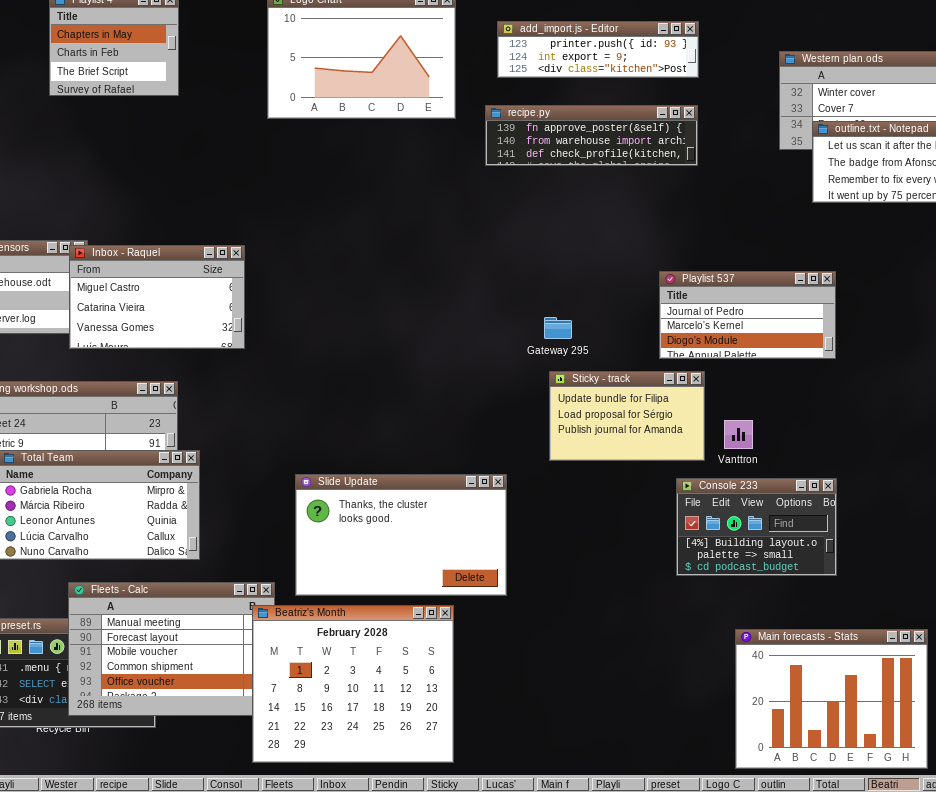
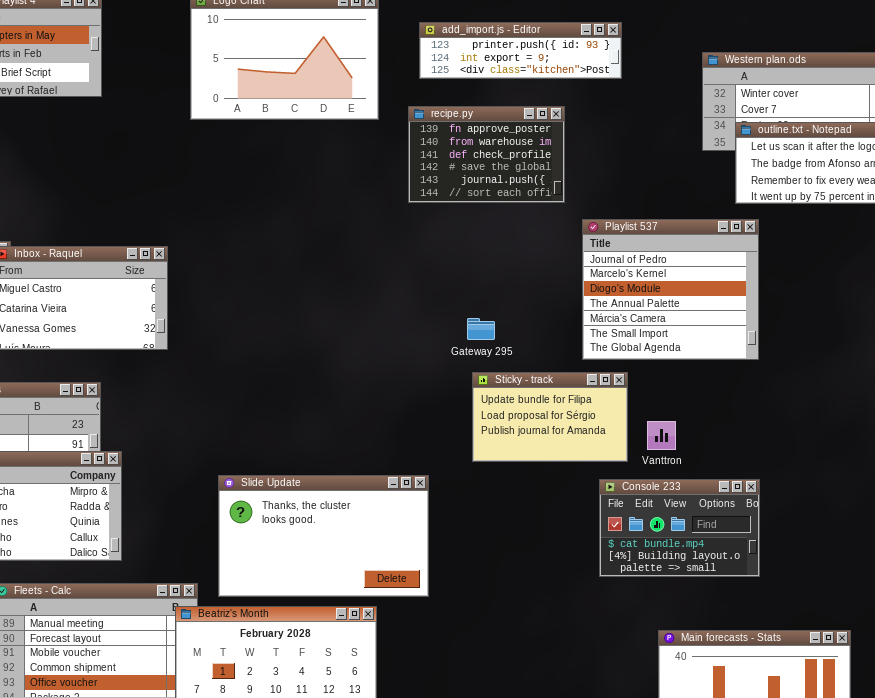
recipe.py: [485,105,698,166] -> [408,106,565,203], resized
Playlist 537: [659,271,836,359] -> [582,219,759,360], resized
Console 233: [676,478,837,576] -> [599,479,760,577], scrolled up 1 row

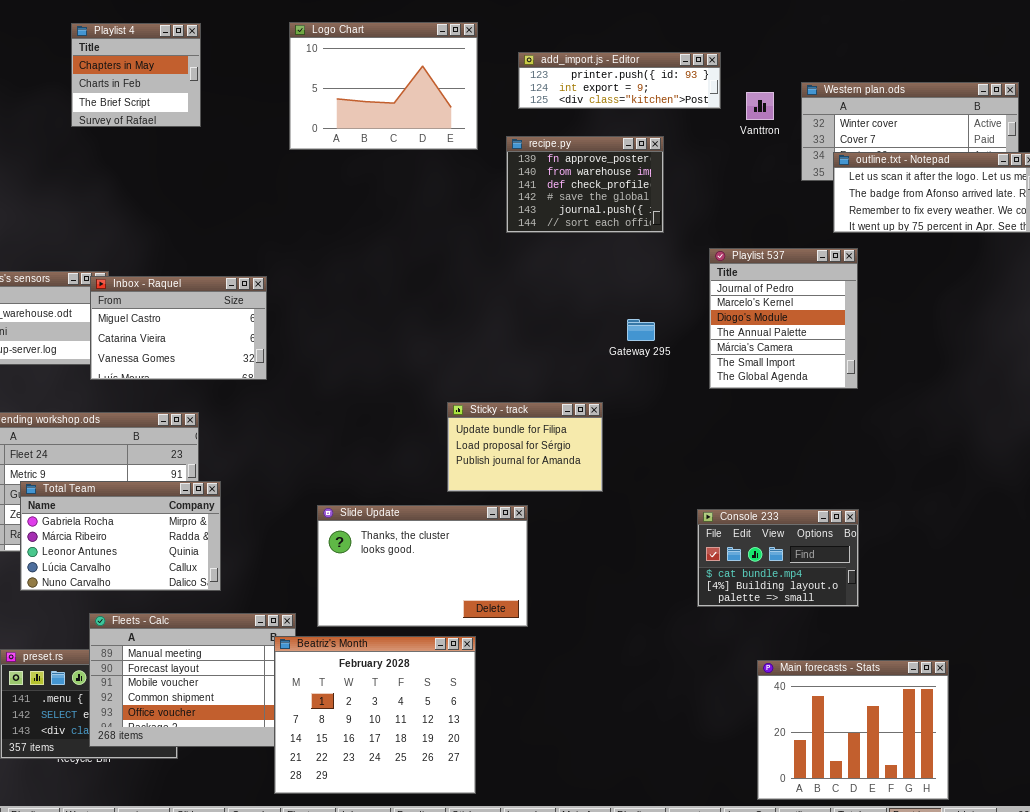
Playlist 537: [582,219,759,360] -> [709,248,858,389], resized
Gateway 295: [467,318,495,340] -> [627,319,655,341], moved
Sticky - track: [472,372,628,462] -> [447,402,603,492], moved
Vanttron: [647,421,676,450] -> [746,92,774,120], moved

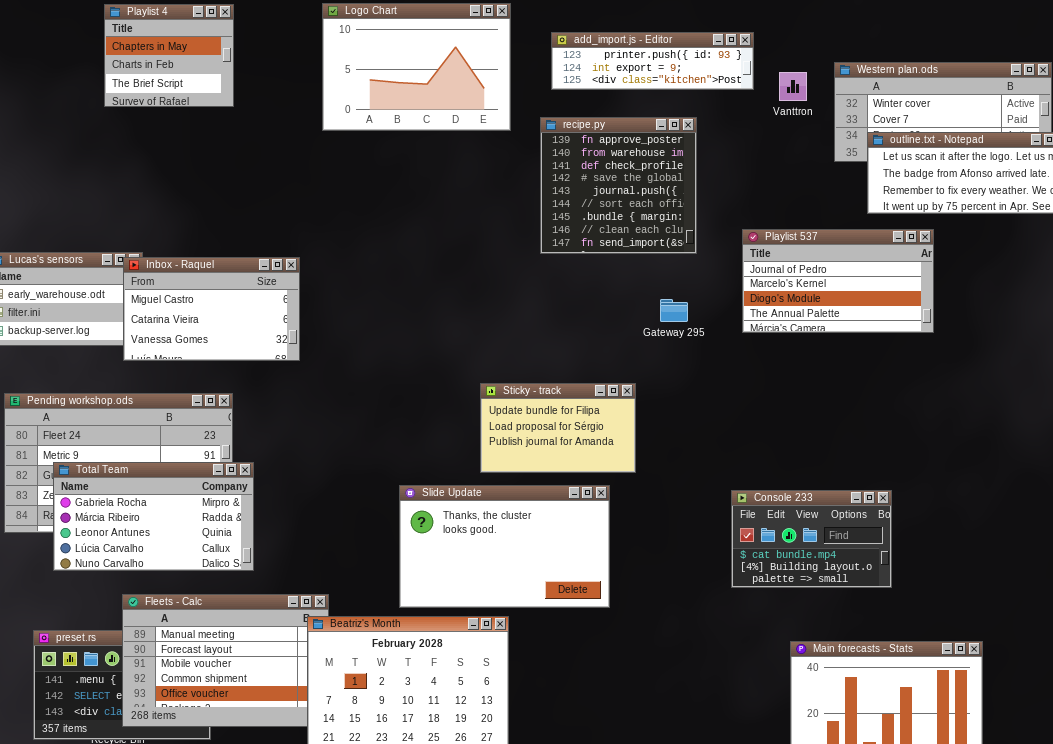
recipe.py: [506,136,664,233] -> [540,117,697,254], resized
Playlist 537: [709,248,858,389] -> [742,229,934,333], resized
Slide Update: [317,505,528,627] -> [399,485,610,608], moved

